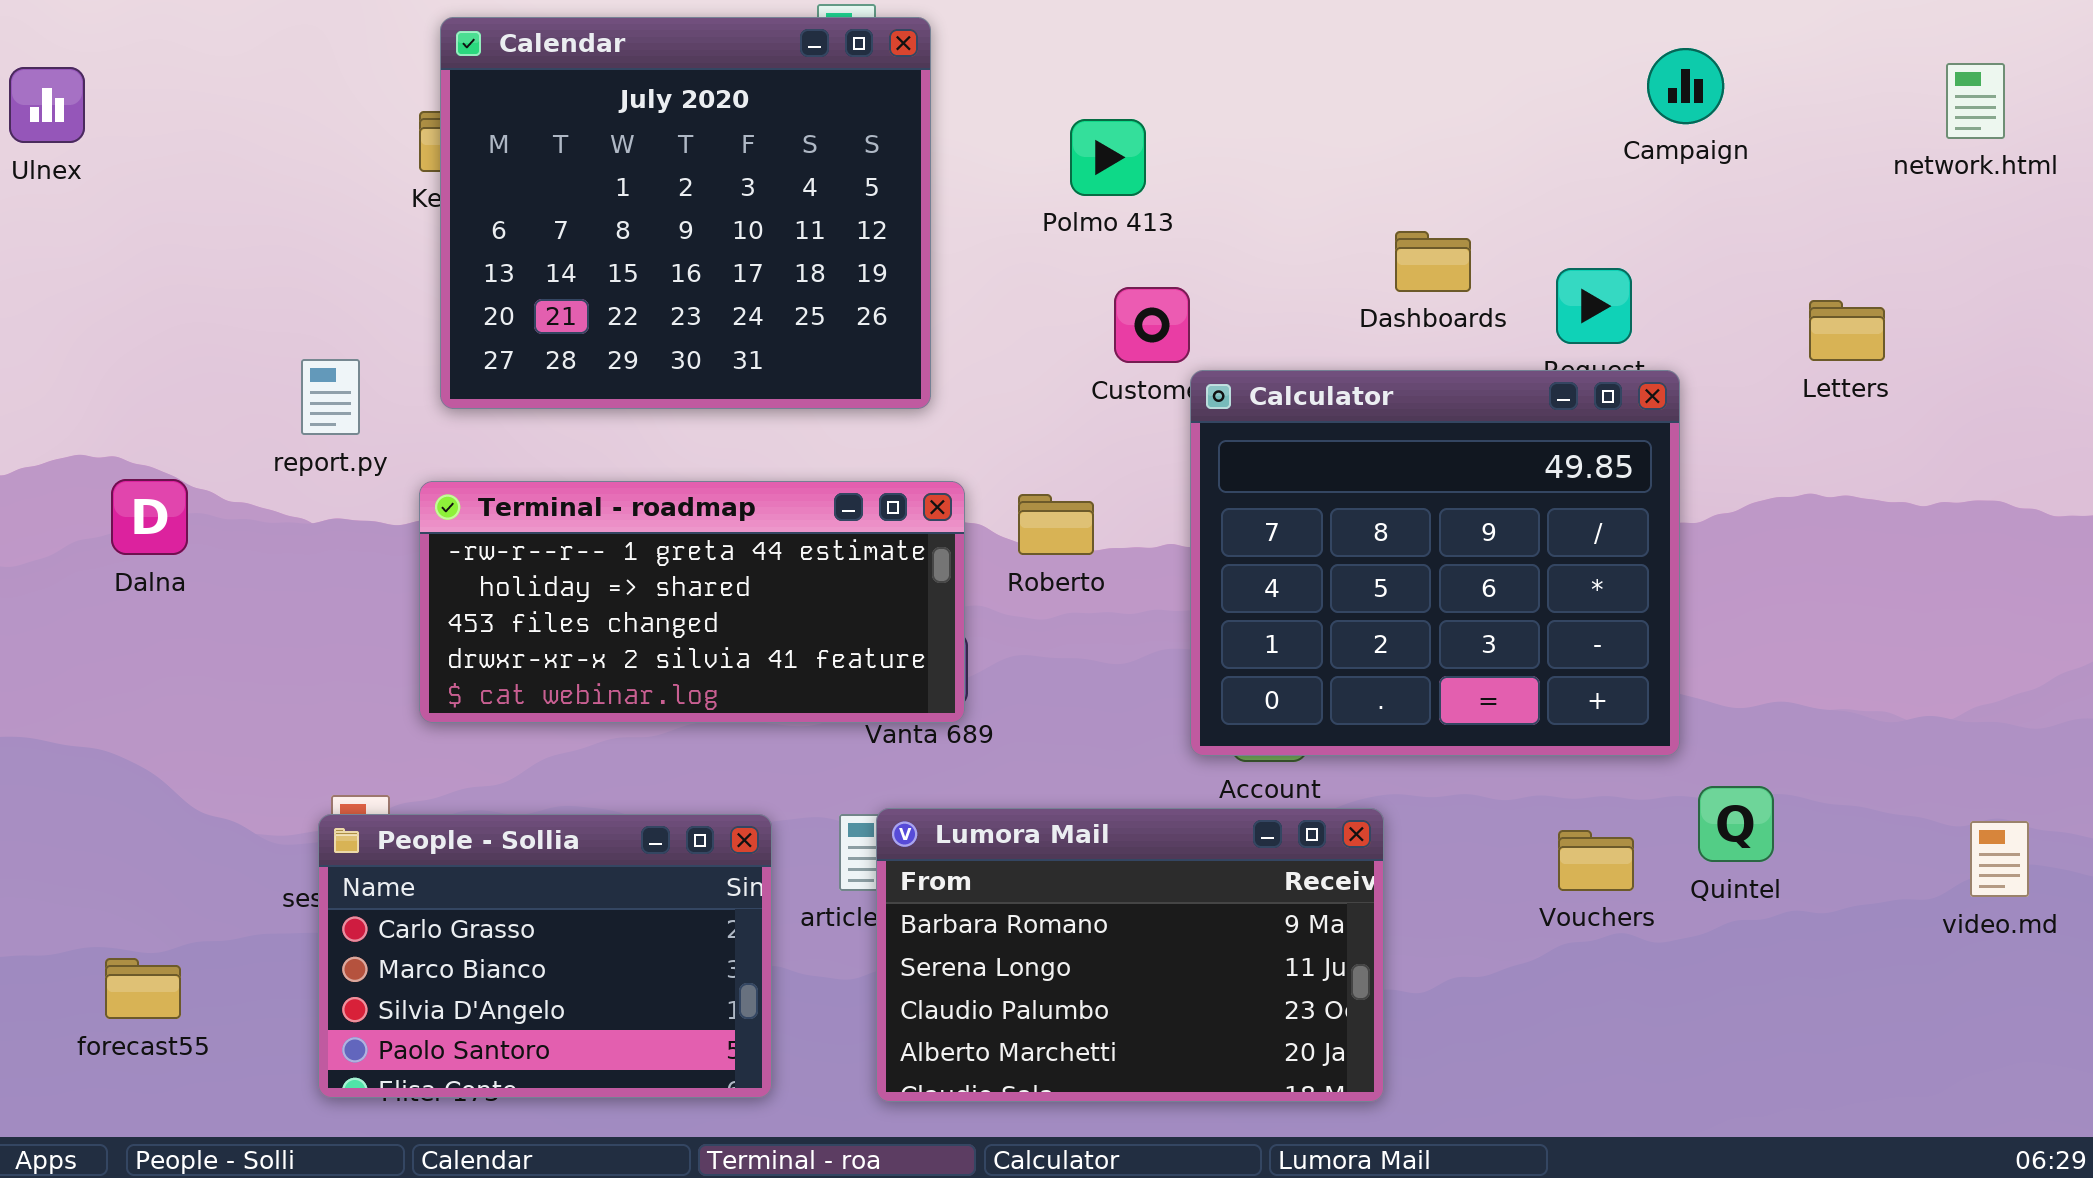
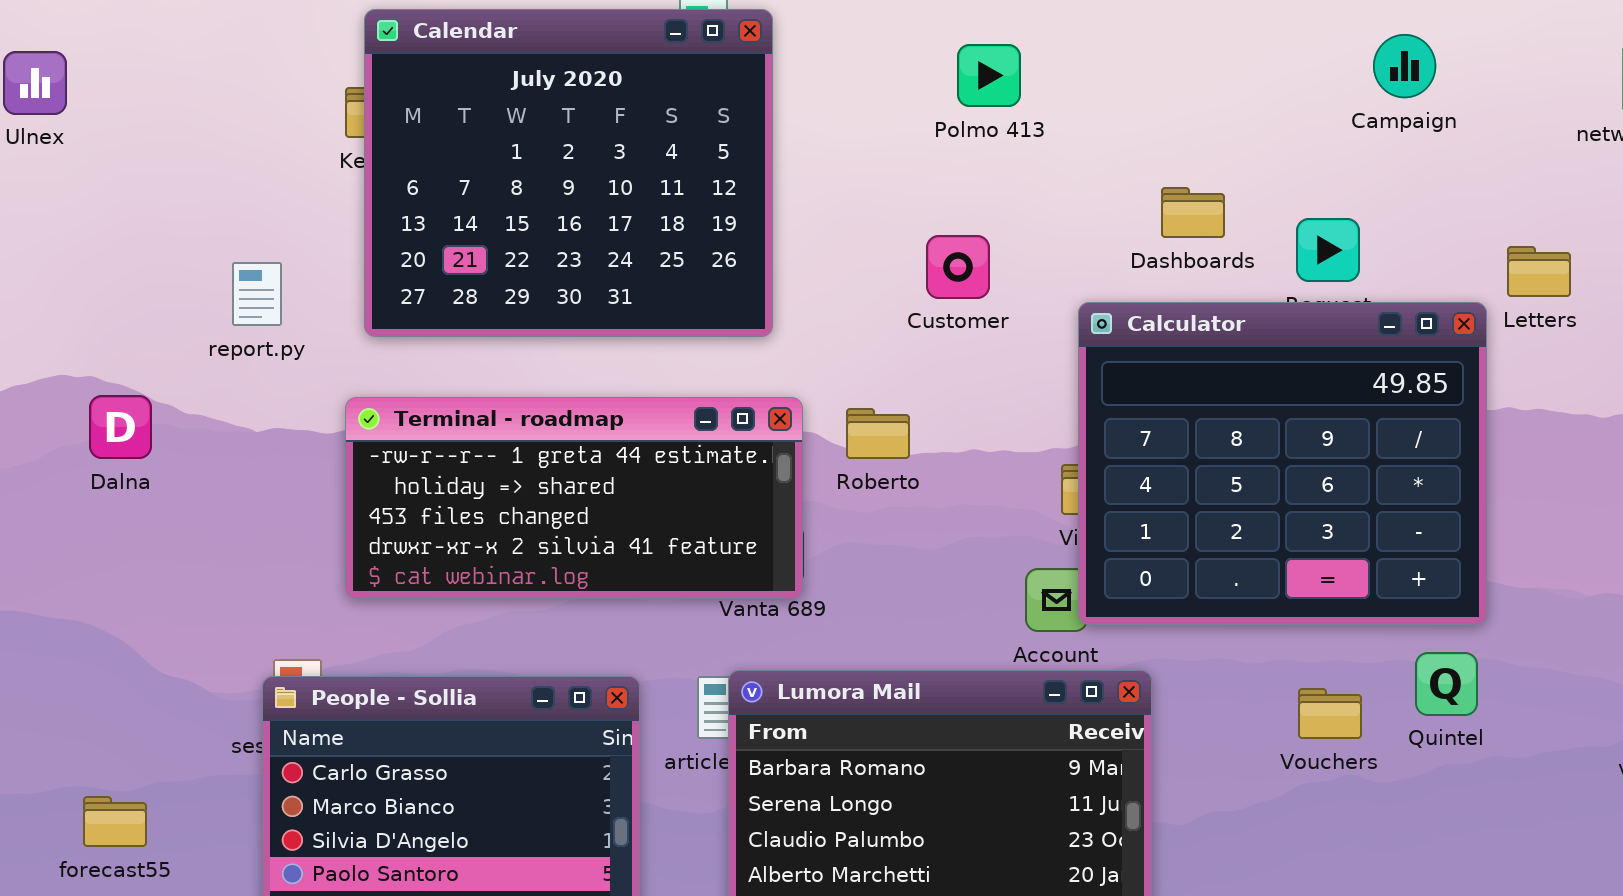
Polmo 413: [1070,119,1146,196] -> [957,44,1021,107], moved
report.py: [301,359,360,435] -> [232,262,282,326], moved
Calculator: [1190,370,1680,756] -> [1078,302,1487,625], moved

